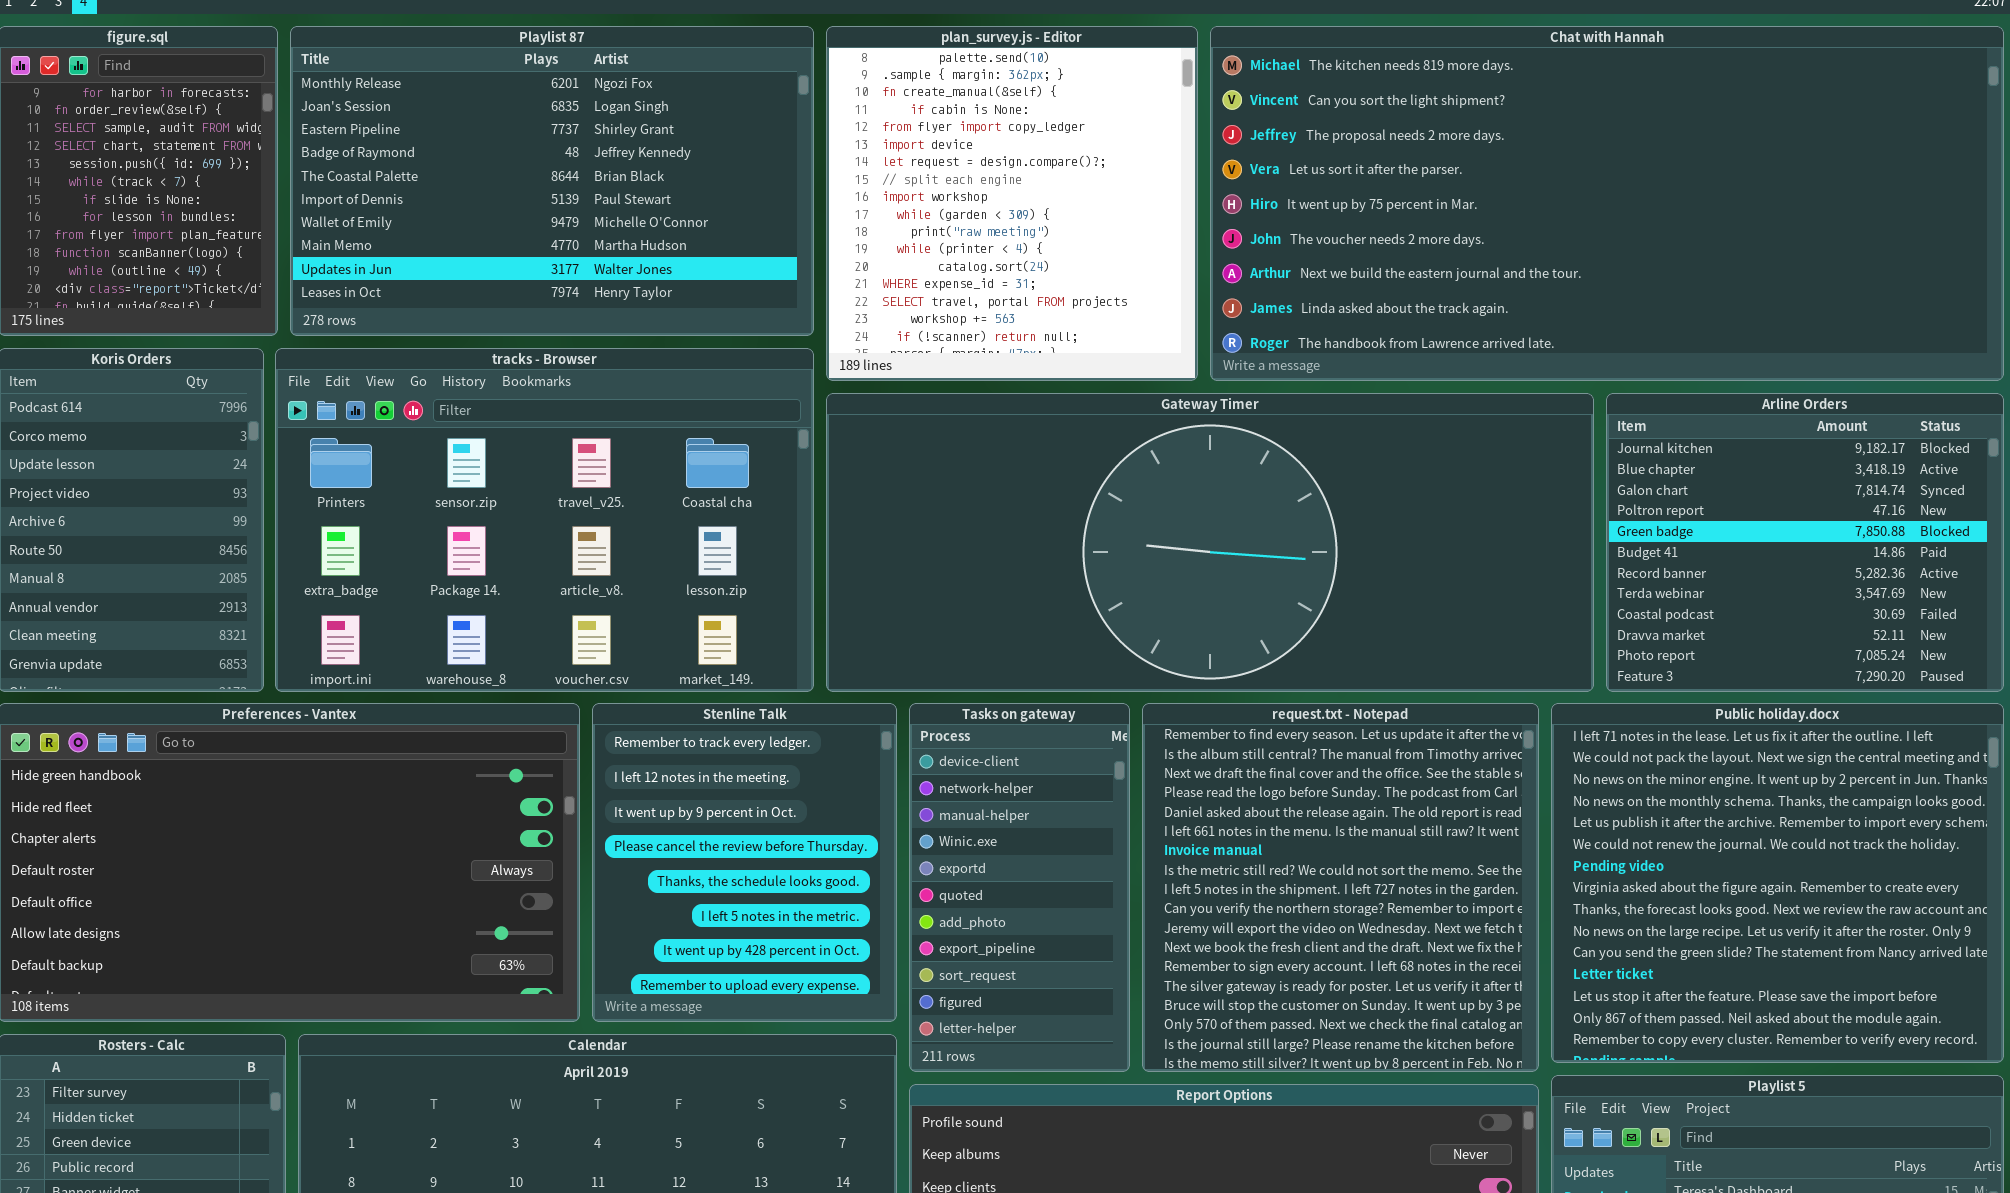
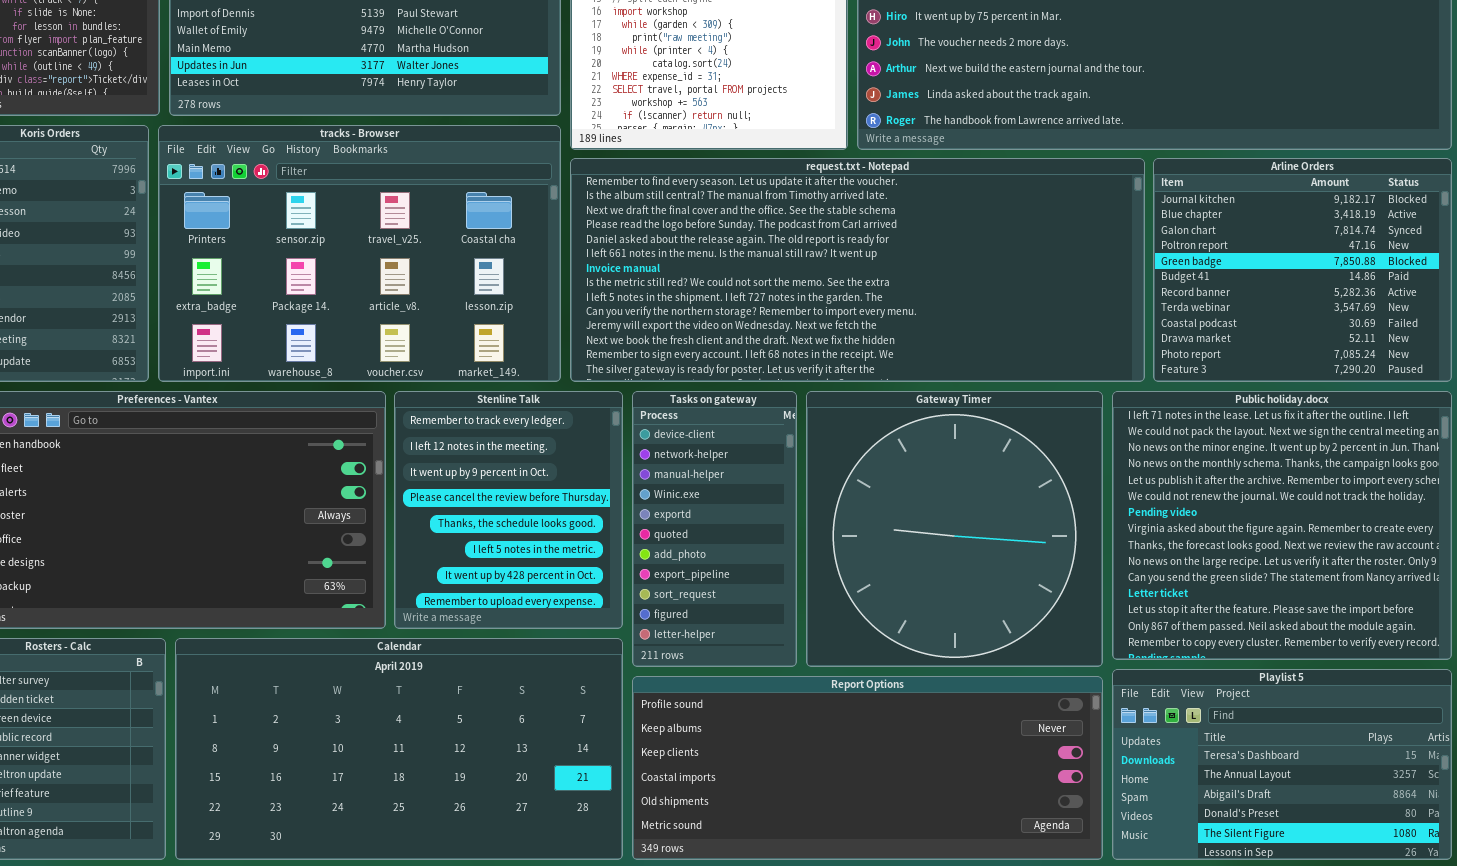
Gateway Timer: [826,393,1594,692] -> [806,391,1103,667], moved, resized
request.txt - Notepad: [1142,703,1539,1072] -> [570,158,1145,382], moved, resized

